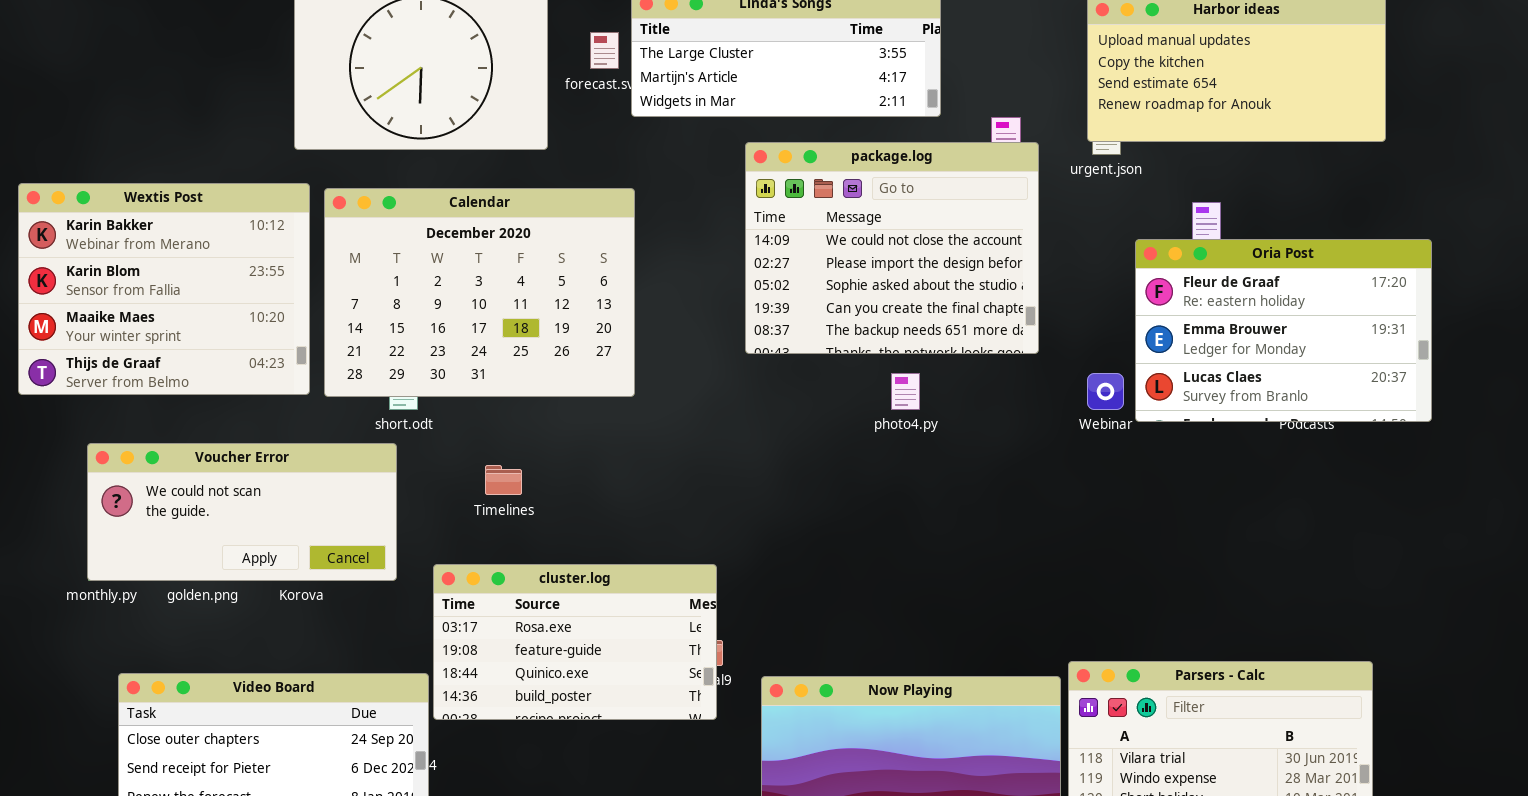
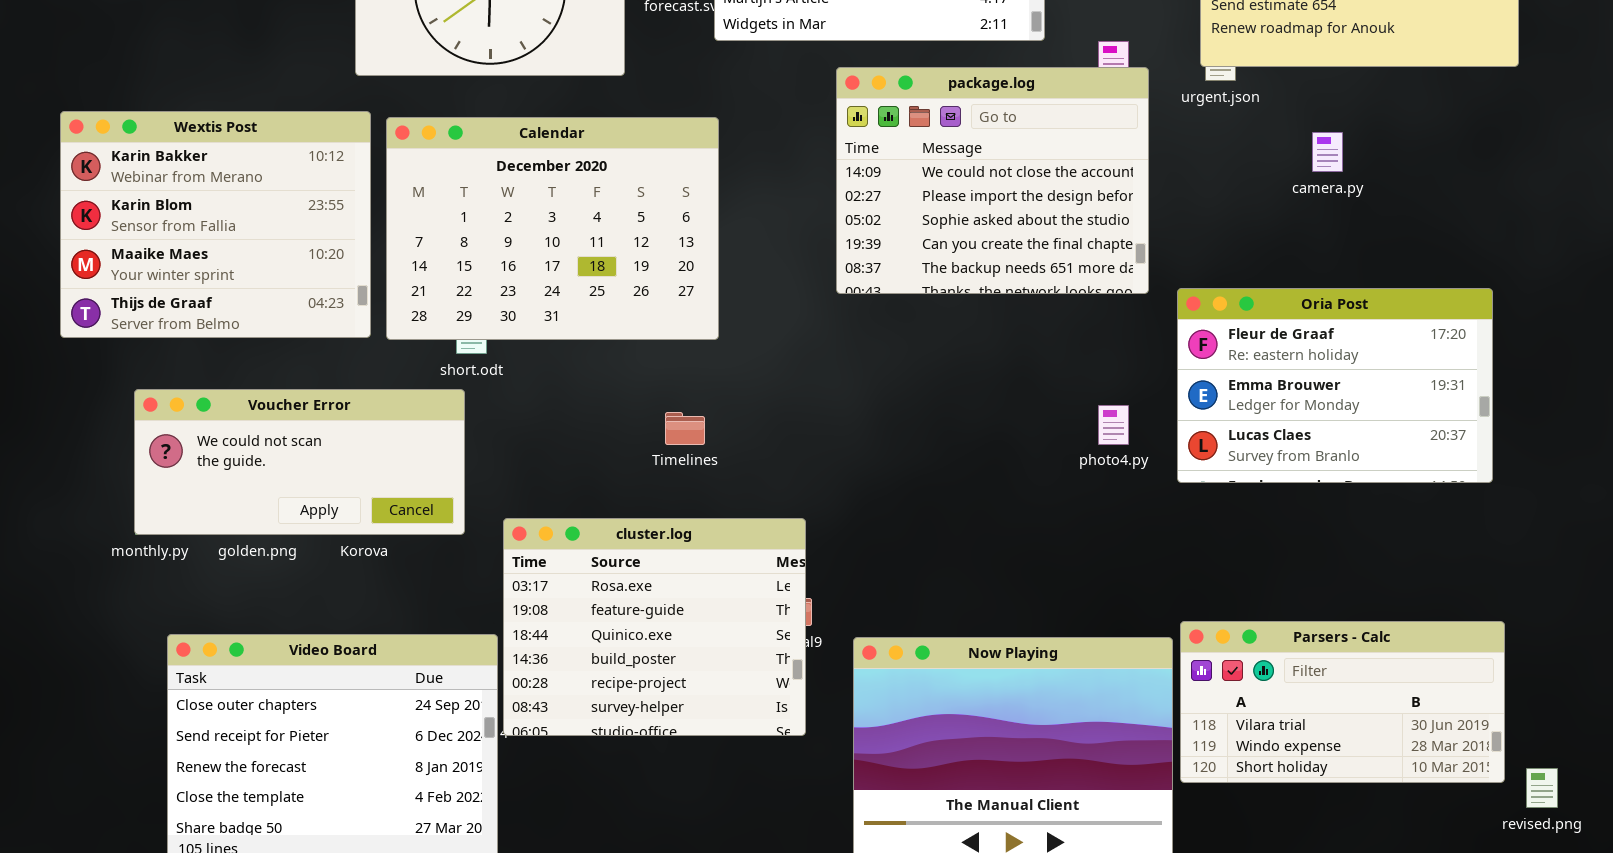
Oria Post: [1135,239,1432,422] -> [1177,288,1493,483], moved
photo4.py: [891,373,920,410] -> [1098,405,1129,445], moved
Timelines: [485,465,522,495] -> [665,412,705,445], moved
cluster.log: [433,564,717,720] -> [503,518,806,736], resized

